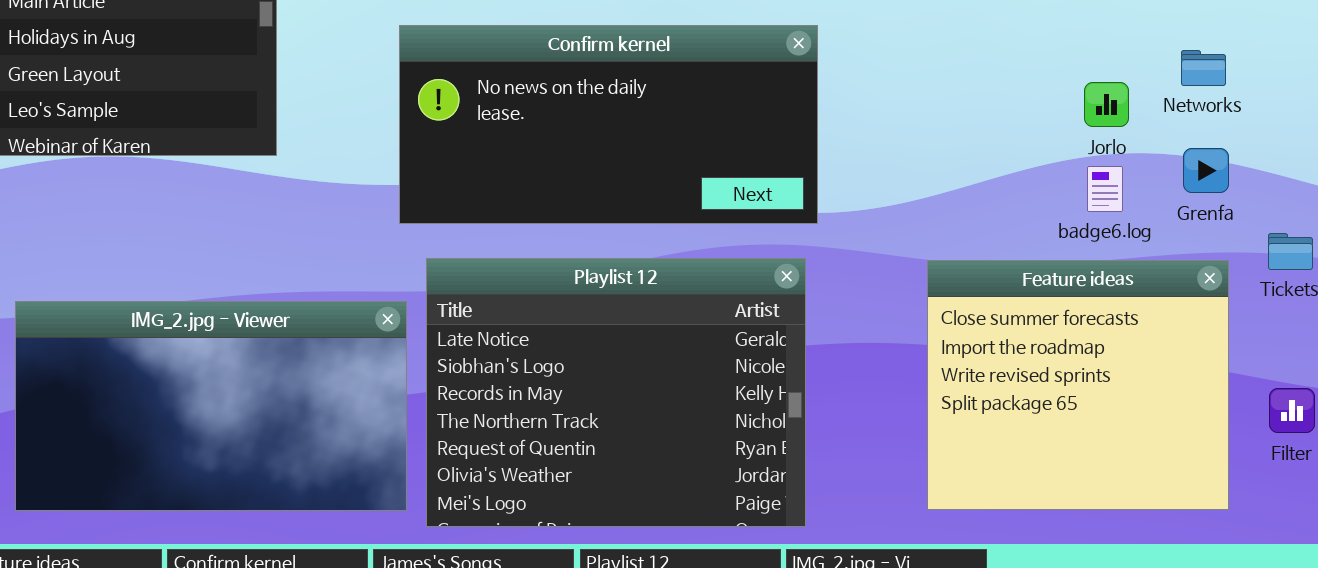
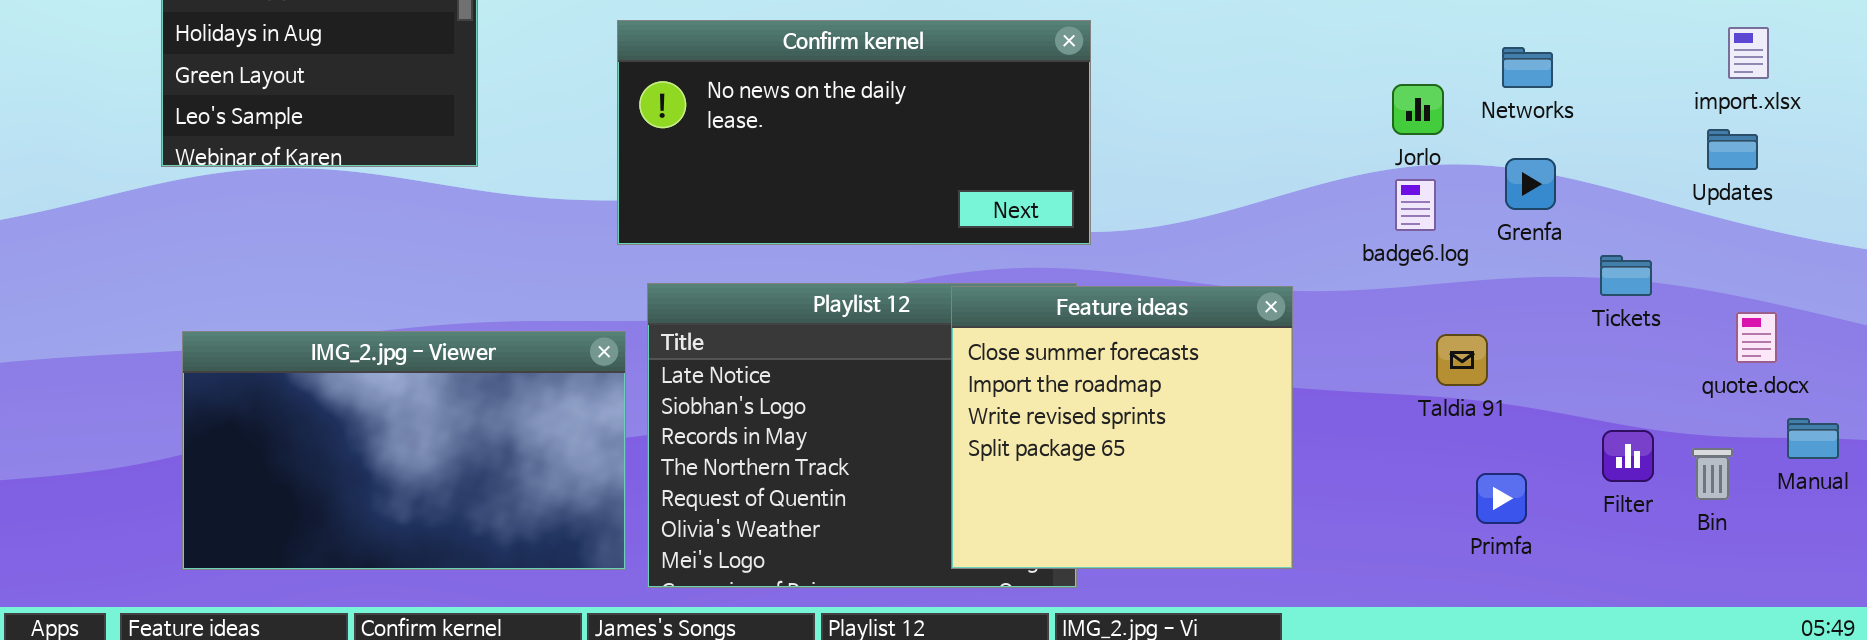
Feature ideas: [927,260,1229,510] -> [951,286,1293,569], moved

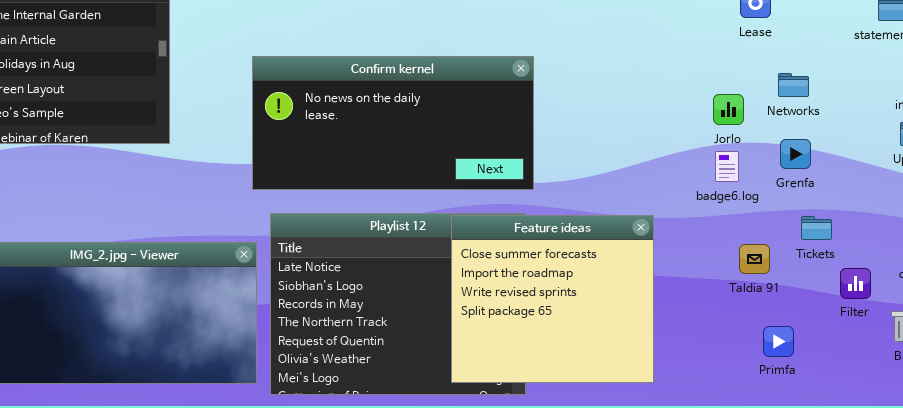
Tickets: [1600,255,1652,296] -> [801,216,832,240], moved
Filter: [1602,430,1654,482] -> [840,268,871,299], moved

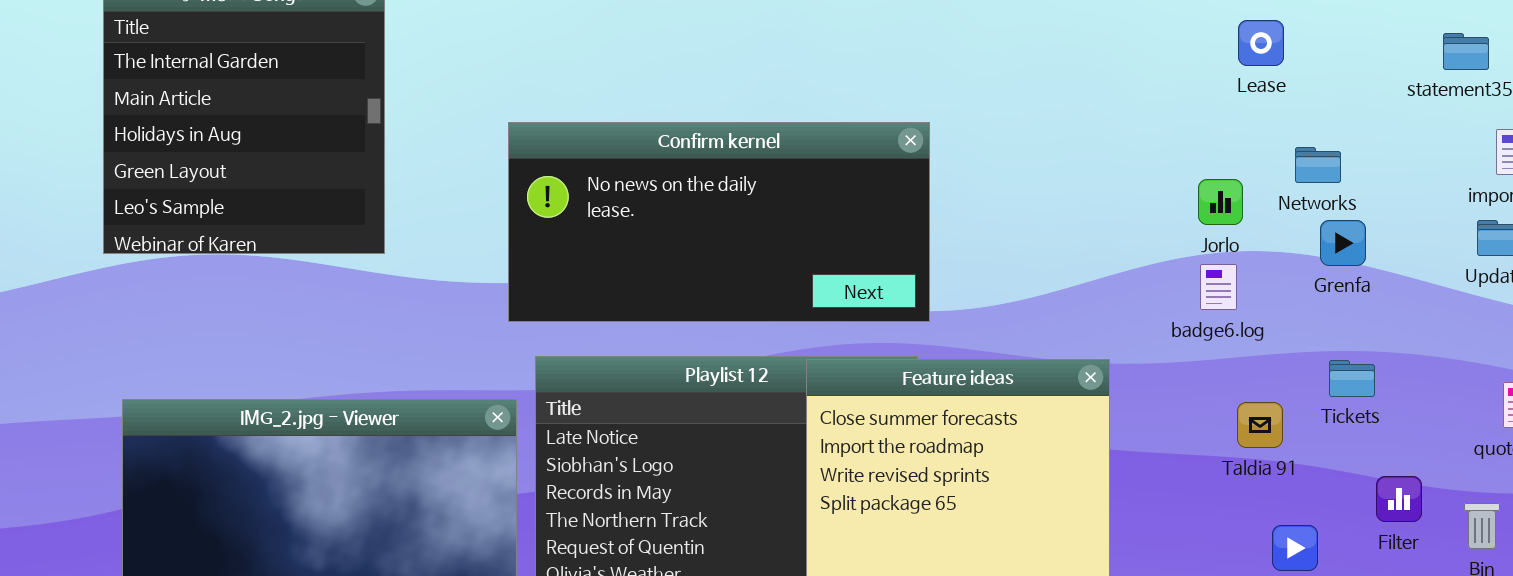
Grenfa: [780,139,811,169] -> [1320,220,1366,266], moved
Filter: [840,268,871,299] -> [1376,476,1422,522], moved

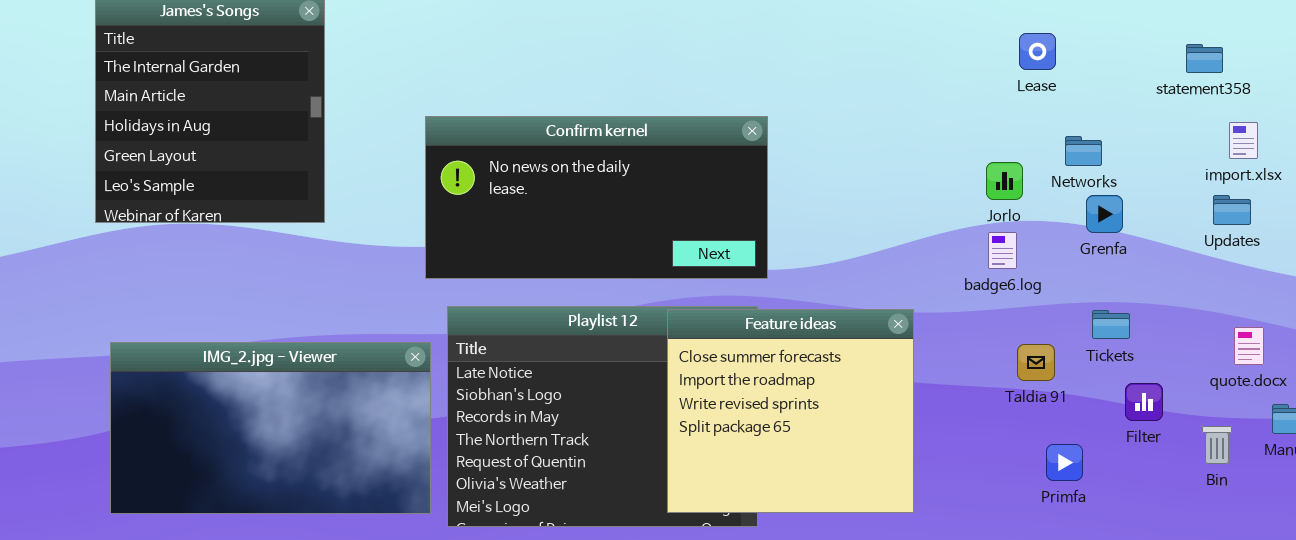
Filter: [1376,476,1422,522] -> [1125,383,1163,421], moved

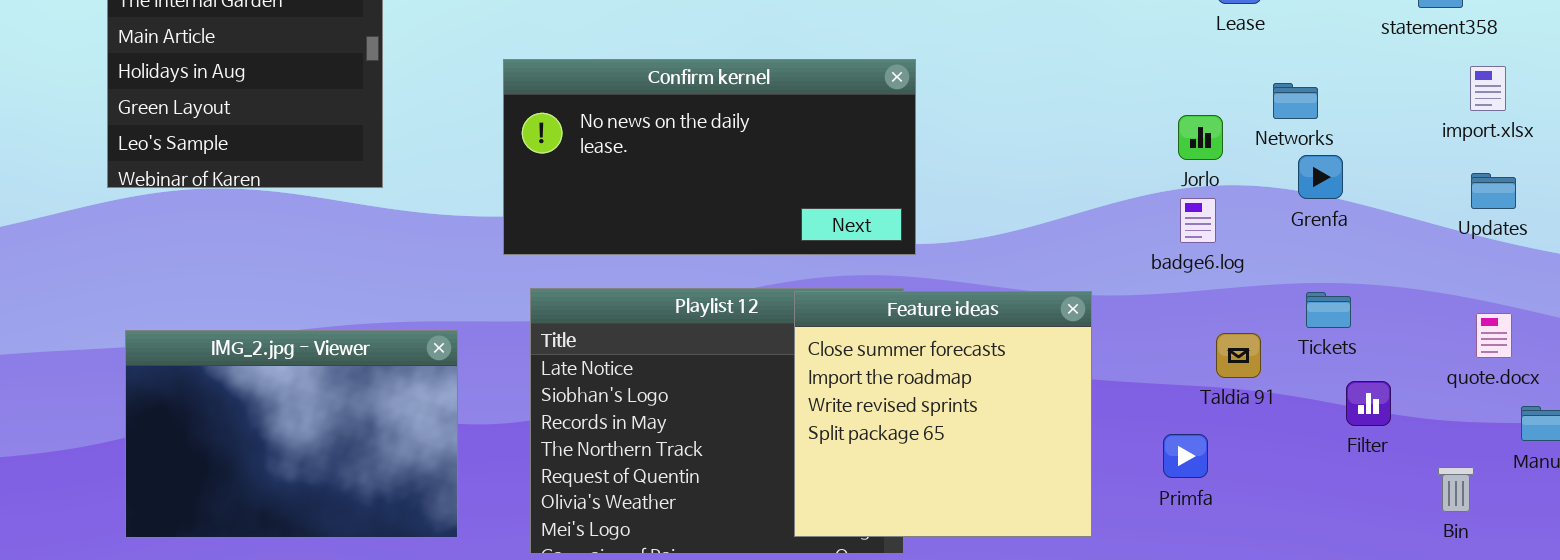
Updates: [1213,195,1251,225] -> [1471,173,1516,209], moved
IMG_2.jpg - Viewer: [110,342,431,514] -> [125,330,458,538], resized
Bin: [1202,426,1232,464] -> [1438,467,1474,512], moved
Primfa: [1046,444,1083,481] -> [1163,434,1208,478], moved

